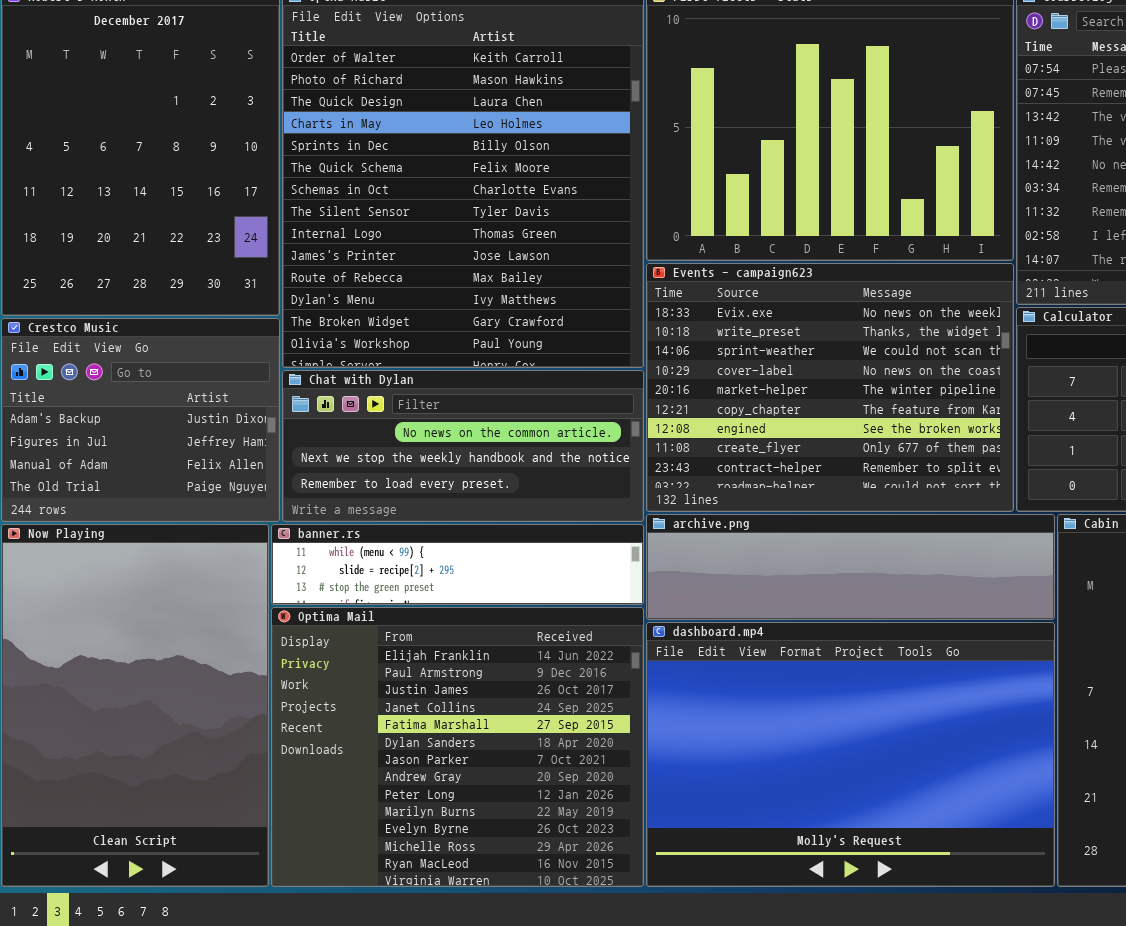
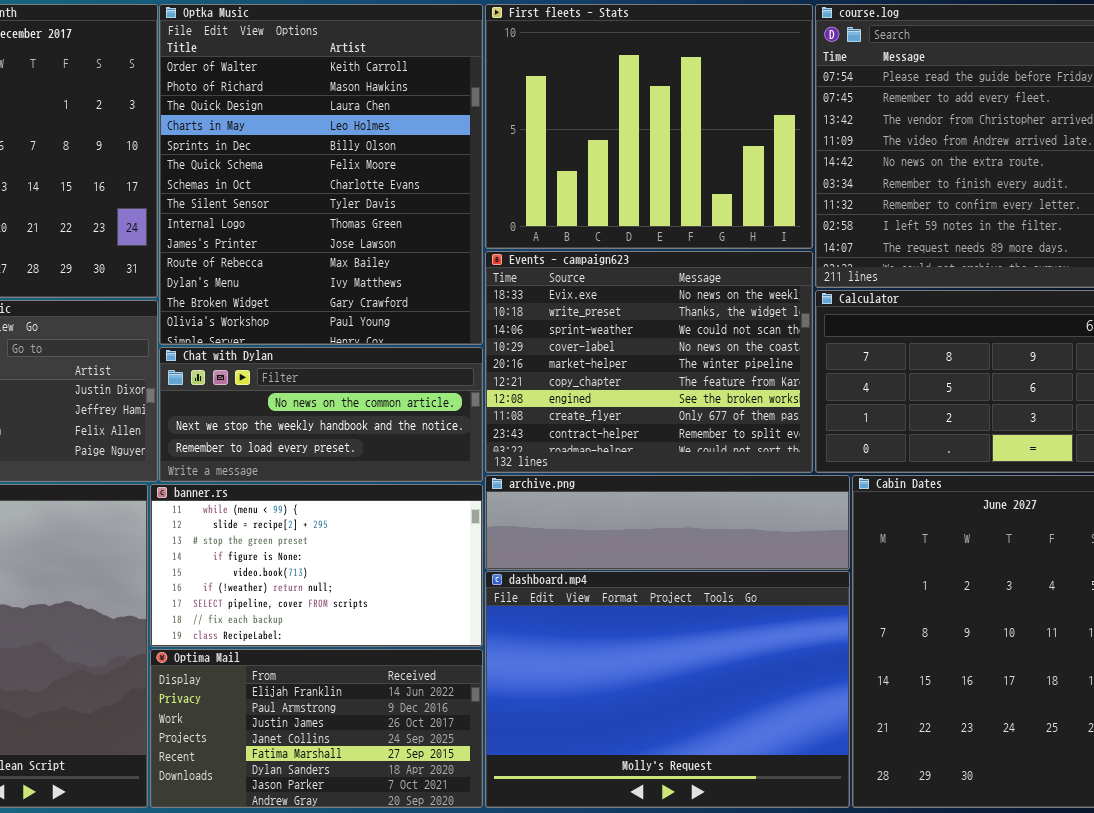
banner.rs: [271,524,644,605] -> [150,484,483,647], resized
Optima Mail: [271,607,644,887] -> [150,649,483,808], resized

